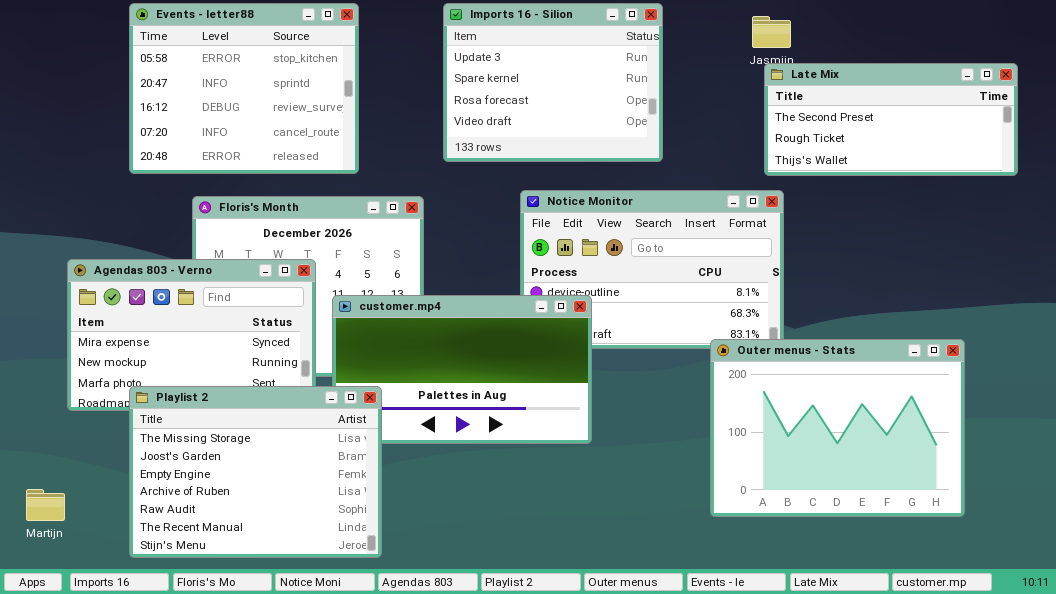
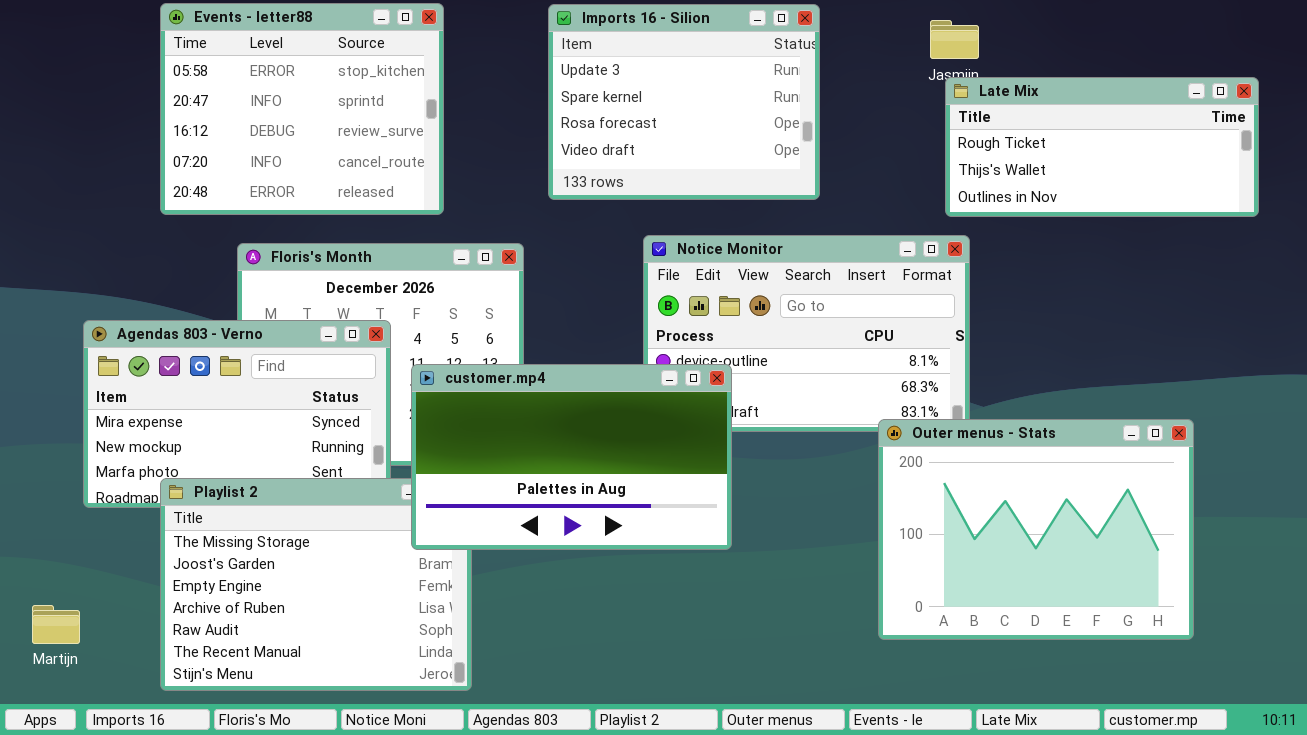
Late Mix: [764,63,1018,176] -> [945,77,1259,217], scrolled down 1 row
customer.mp4: [332,295,592,444] -> [411,364,732,550], raised

